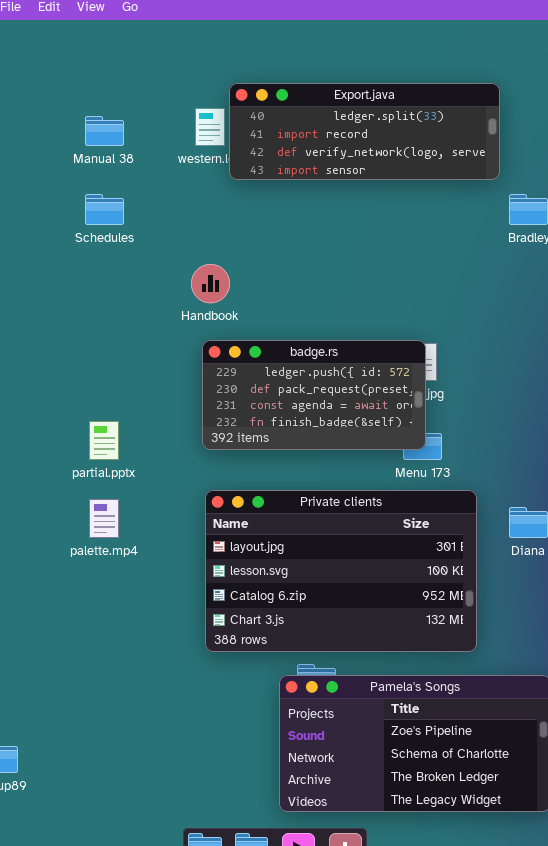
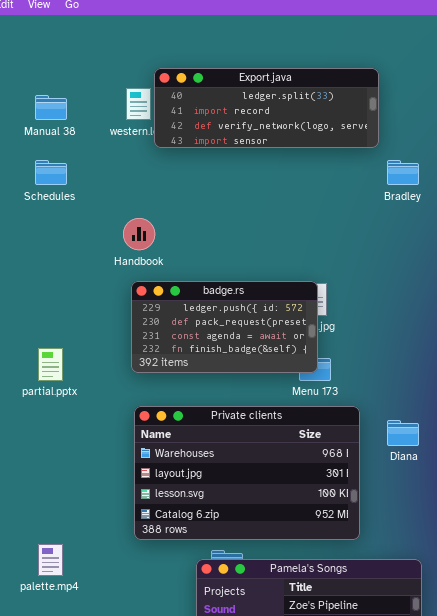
Private clients: [205,490,477,652] -> [134,406,360,540], scrolled up 1 row
palette.mp4: [89,499,119,538] -> [38,544,63,576], moved

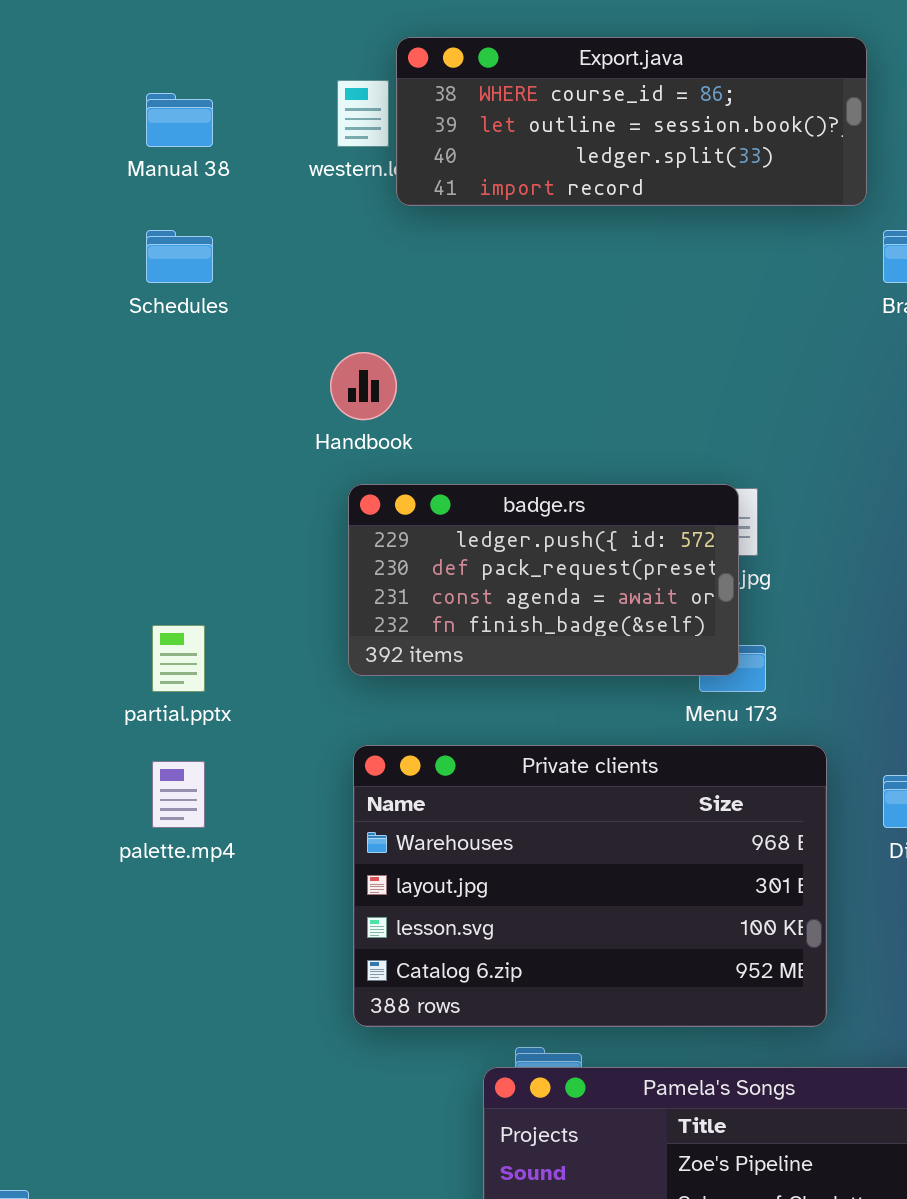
Export.java: [154,68,379,148] -> [396,37,867,206], scrolled up 2 rows
palette.mp4: [38,544,63,576] -> [152,761,205,828], moved

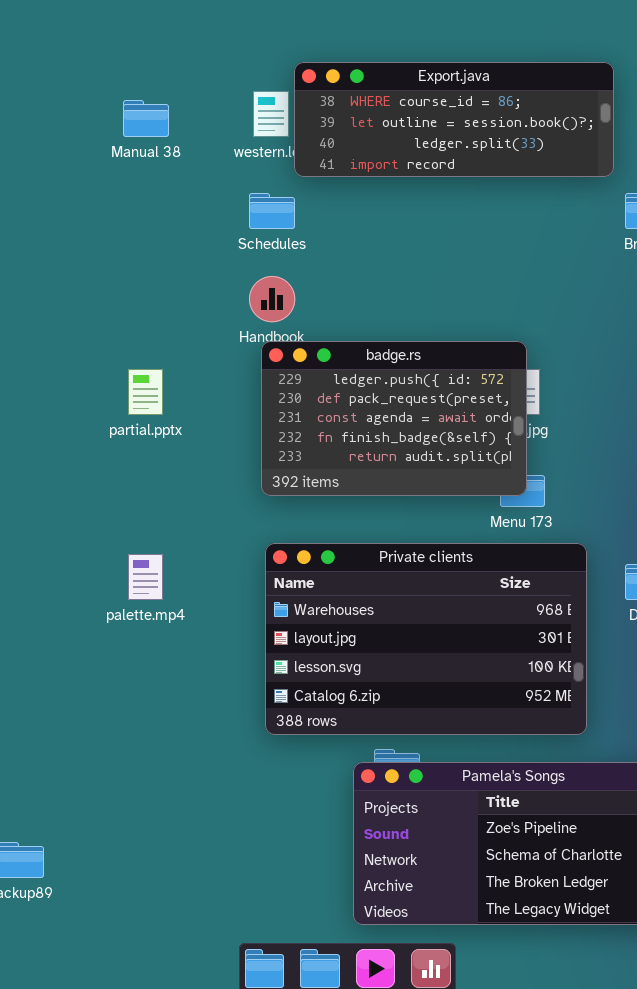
Schedules: [146,230,213,283] -> [249,193,295,229], moved
badge.rs: [348,484,739,676] -> [261,341,527,496], resized
partial.pptx: [152,625,205,692] -> [128,369,163,415], moved

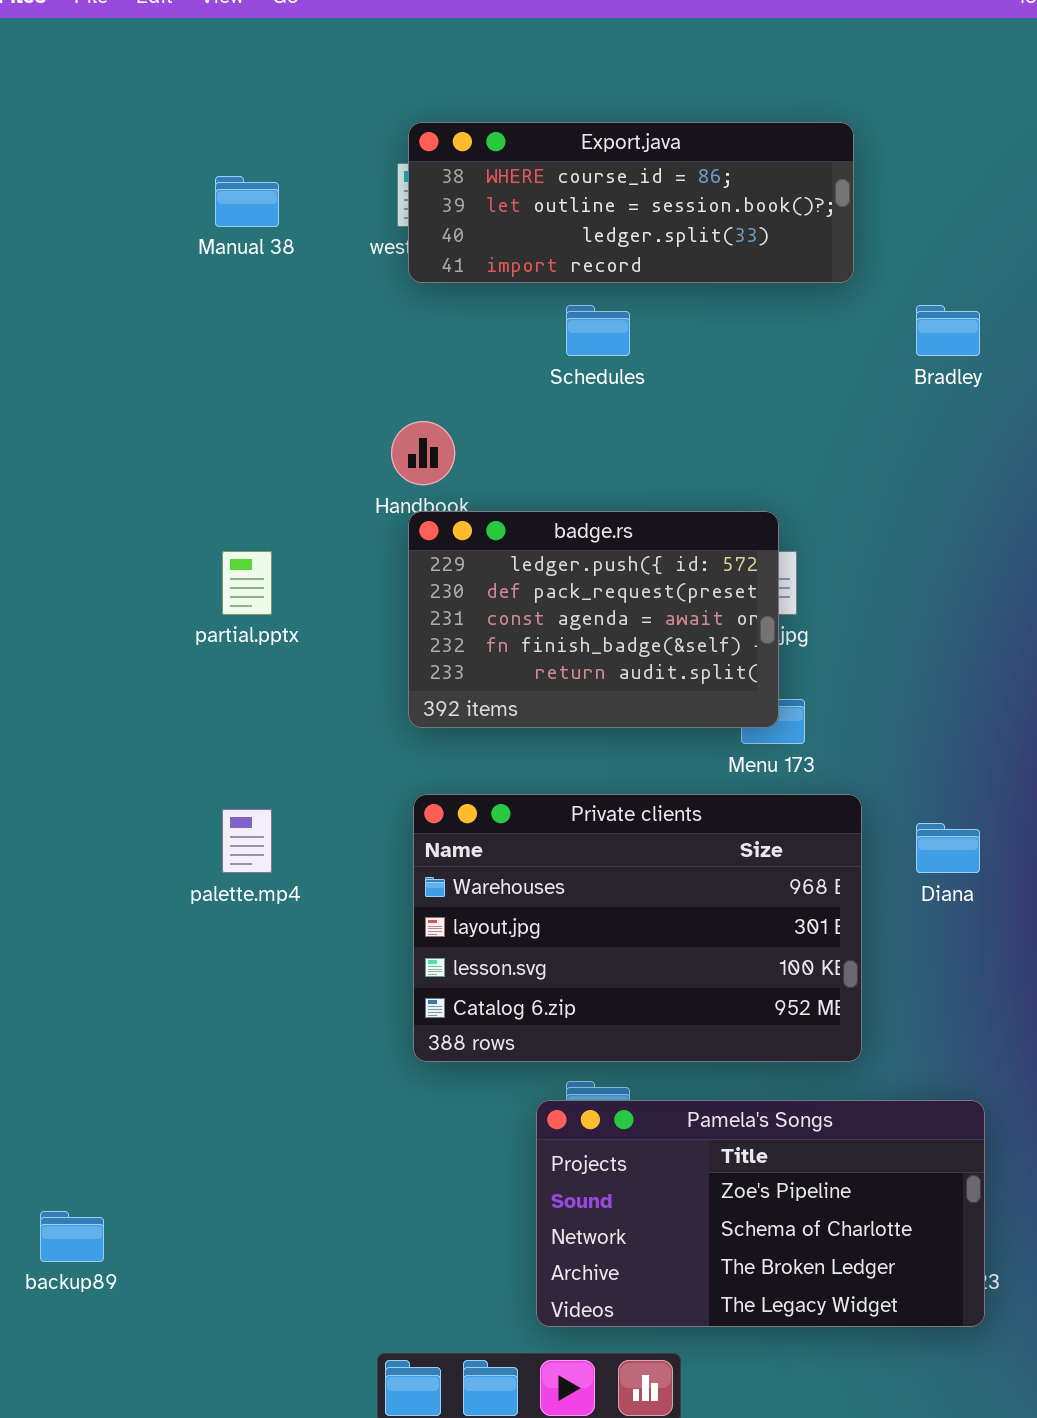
Export.java: [294,62,614,177] -> [408,122,854,283], moved
Schedules: [249,193,295,229] -> [566,305,630,356], moved

